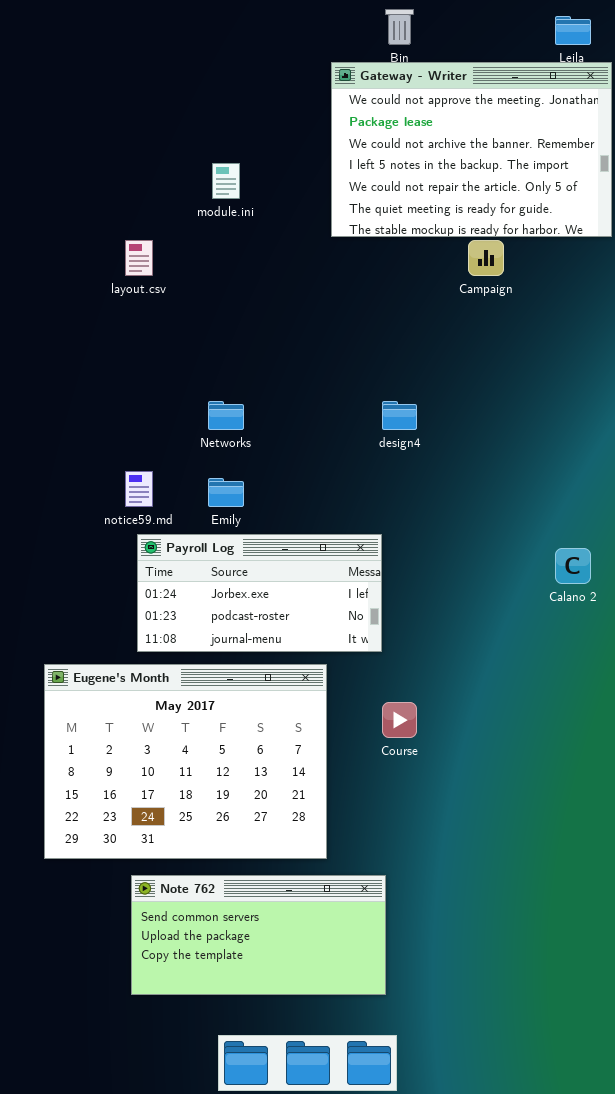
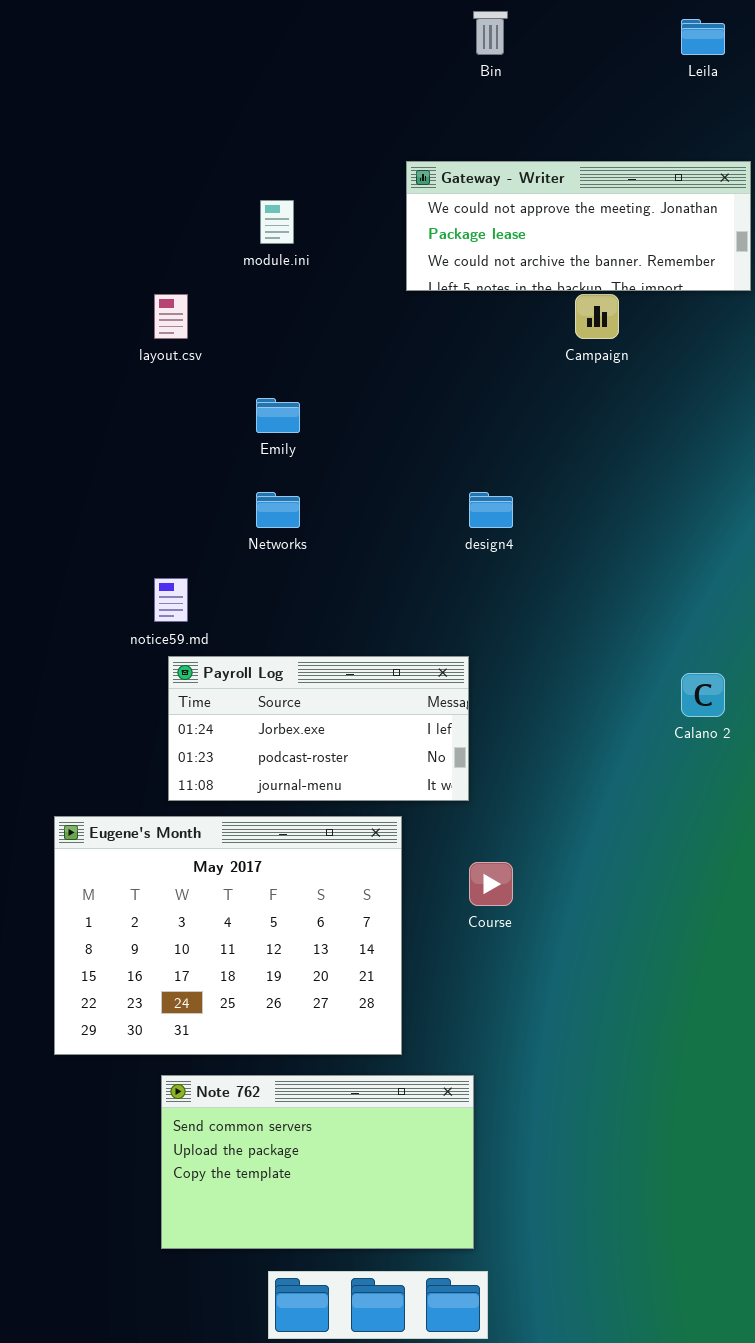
Gateway - Writer: [331,62,612,237] -> [406,161,751,291], resized
Emily: [208,478,244,507] -> [256,398,300,433], moved
Note 762: [131,875,386,995] -> [161,1075,474,1249], resized

